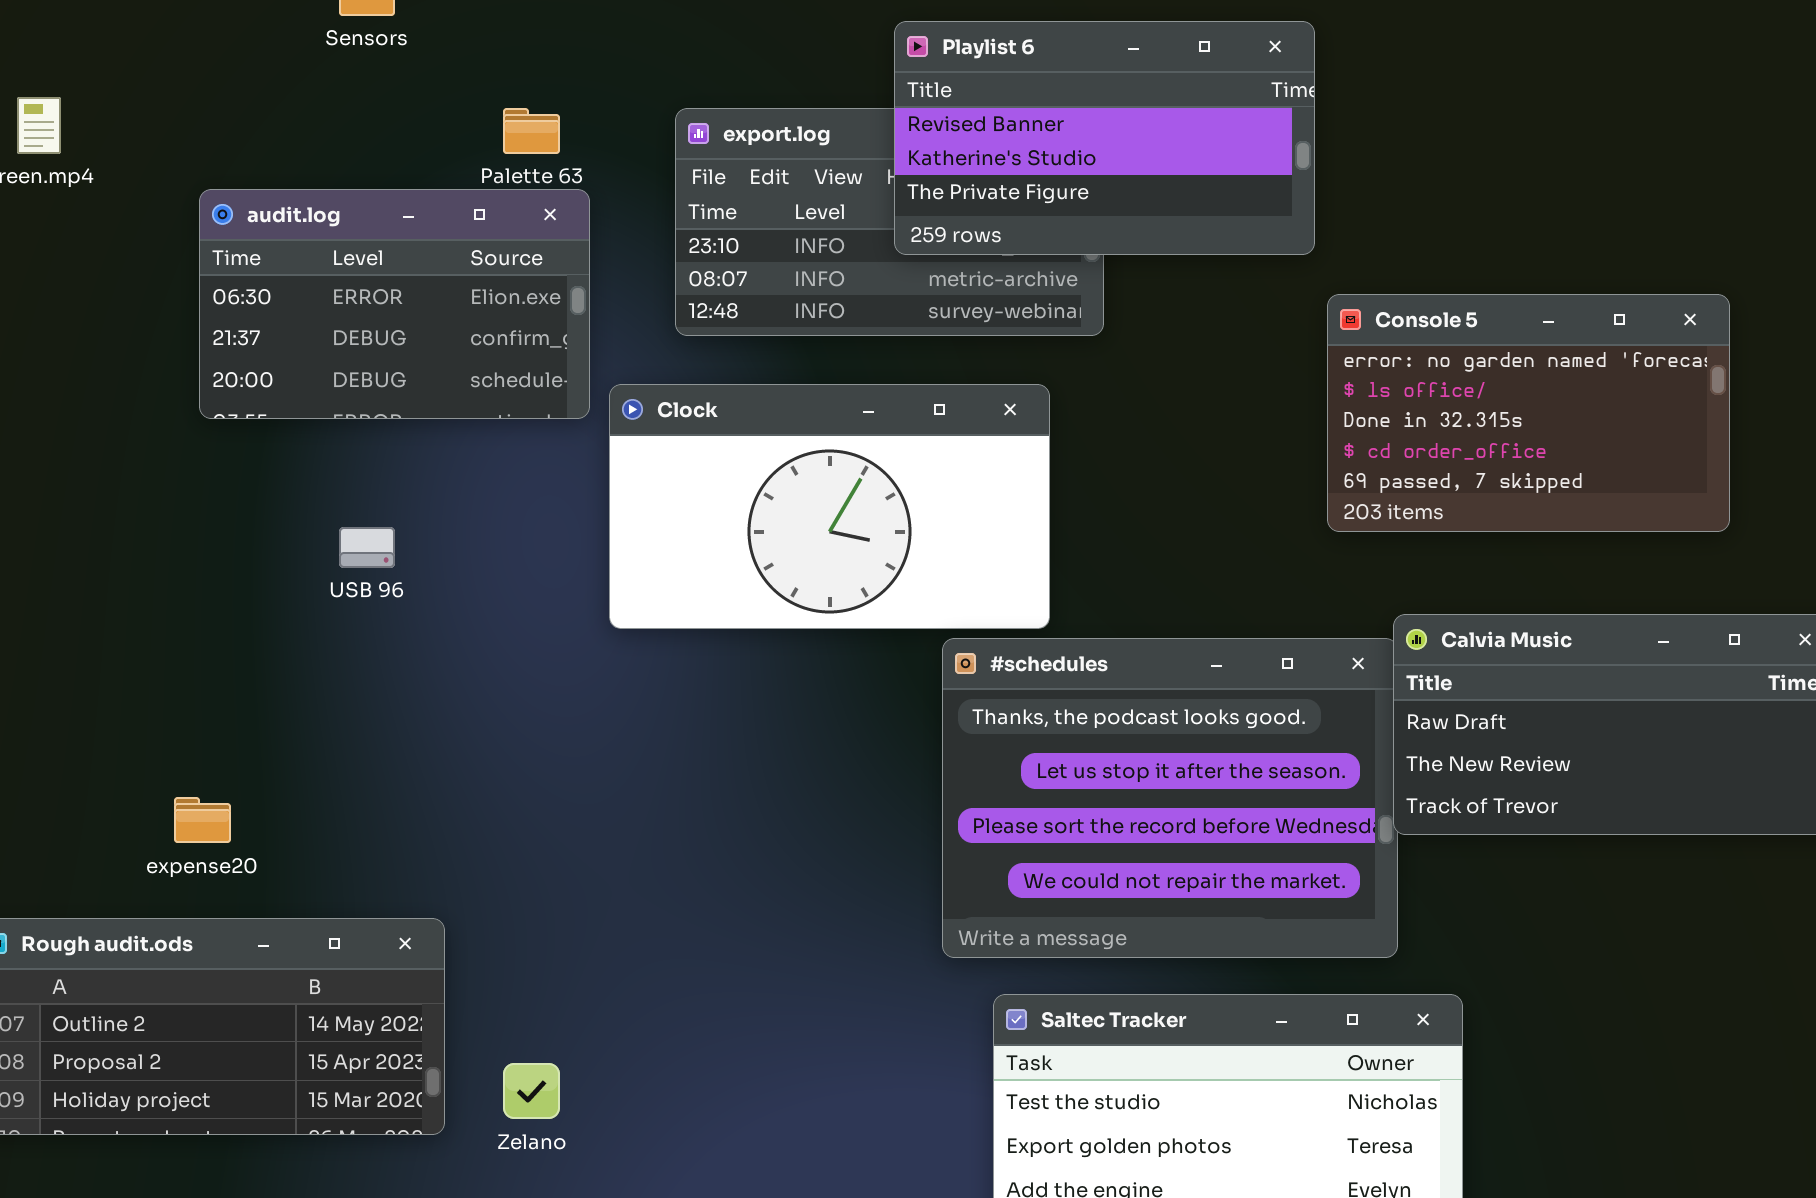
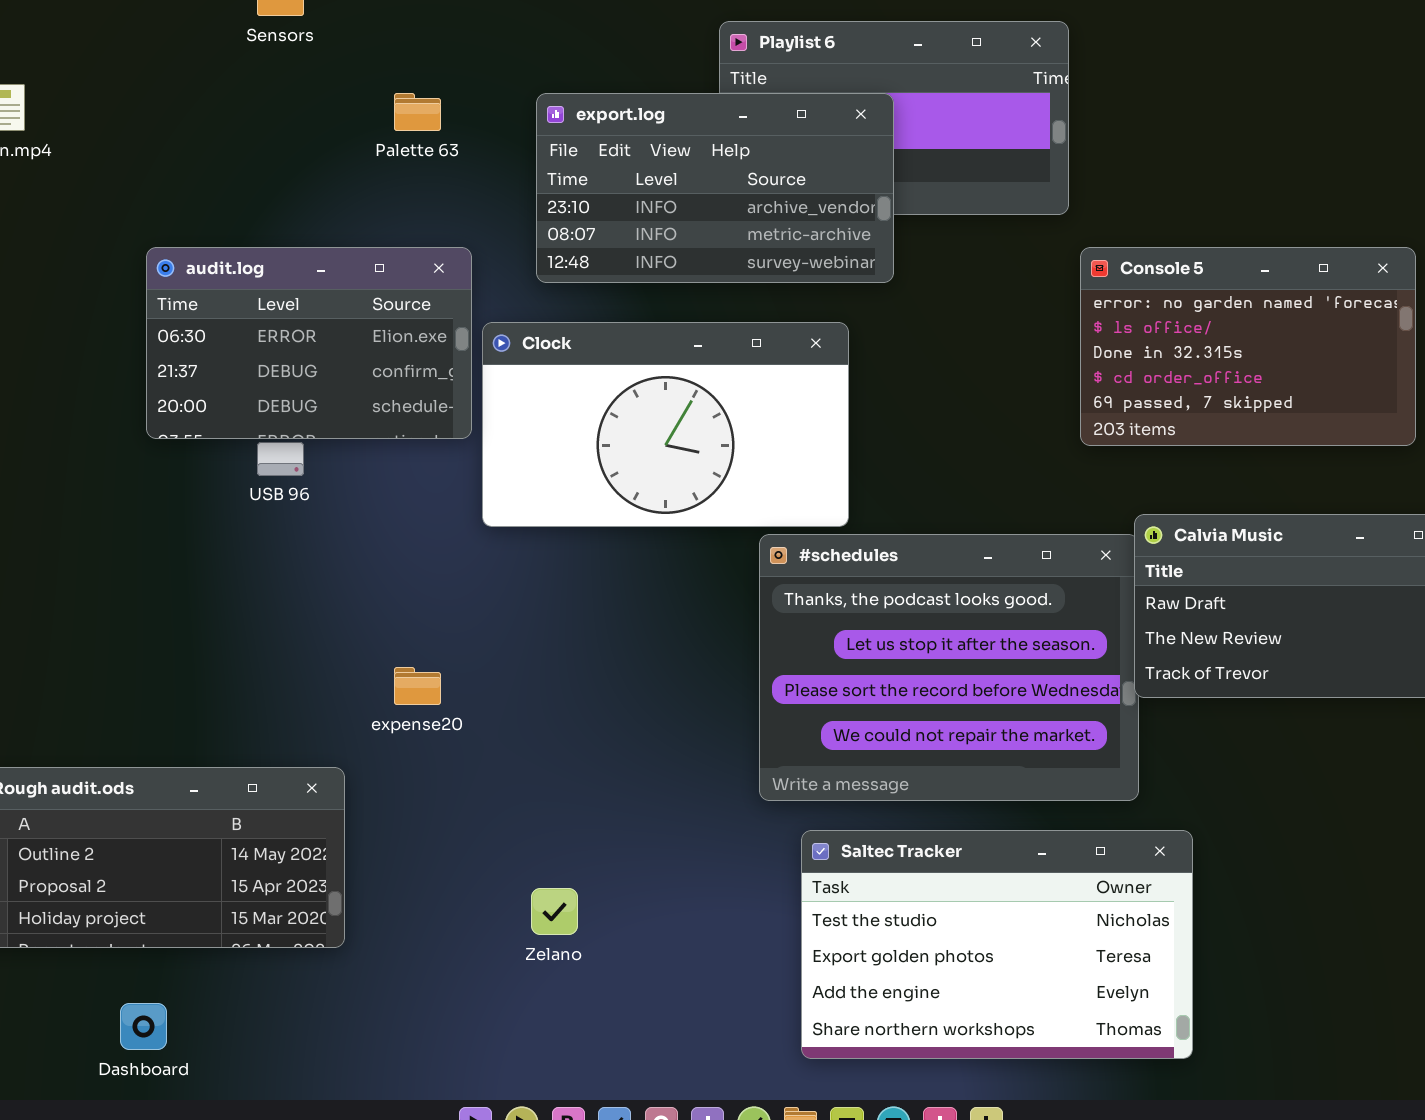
export.log: [675,108,1104,336] -> [536,93,894,283], raised
audit.log: [199,189,590,419] -> [146,247,472,439], moved
expense20: [174,797,231,843] -> [394,667,441,705], moved
Zelano: [503,1063,560,1119] -> [531,888,578,935], moved

